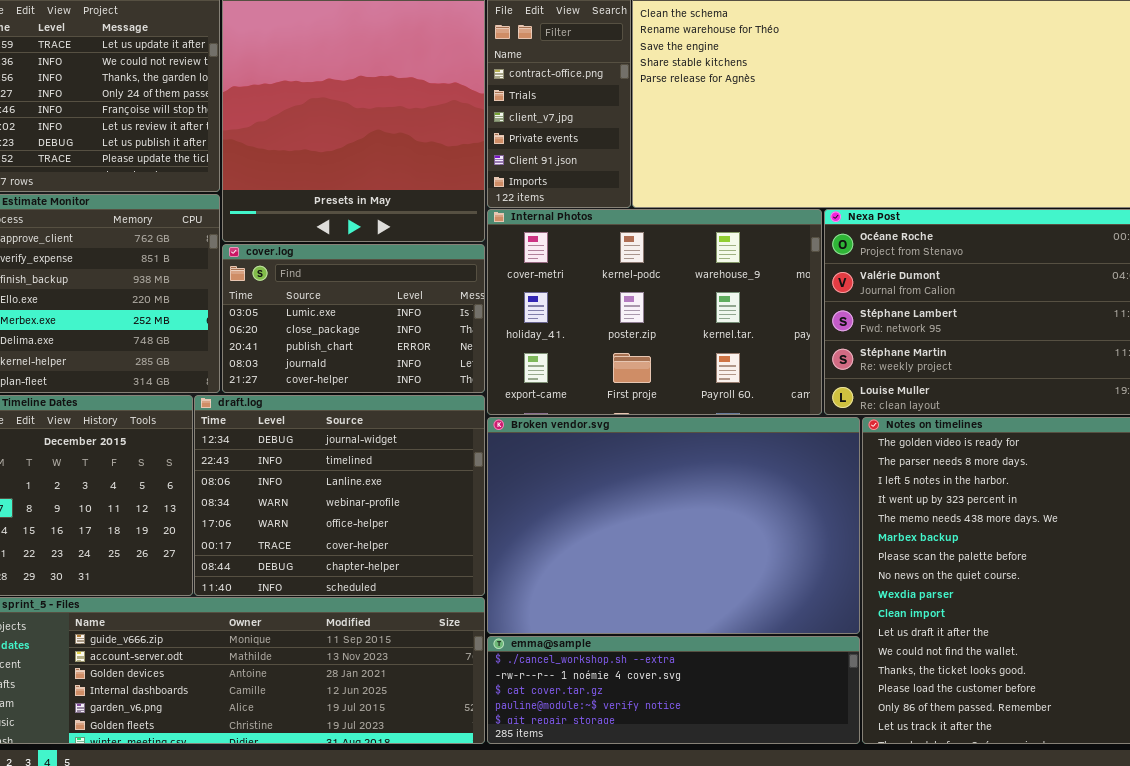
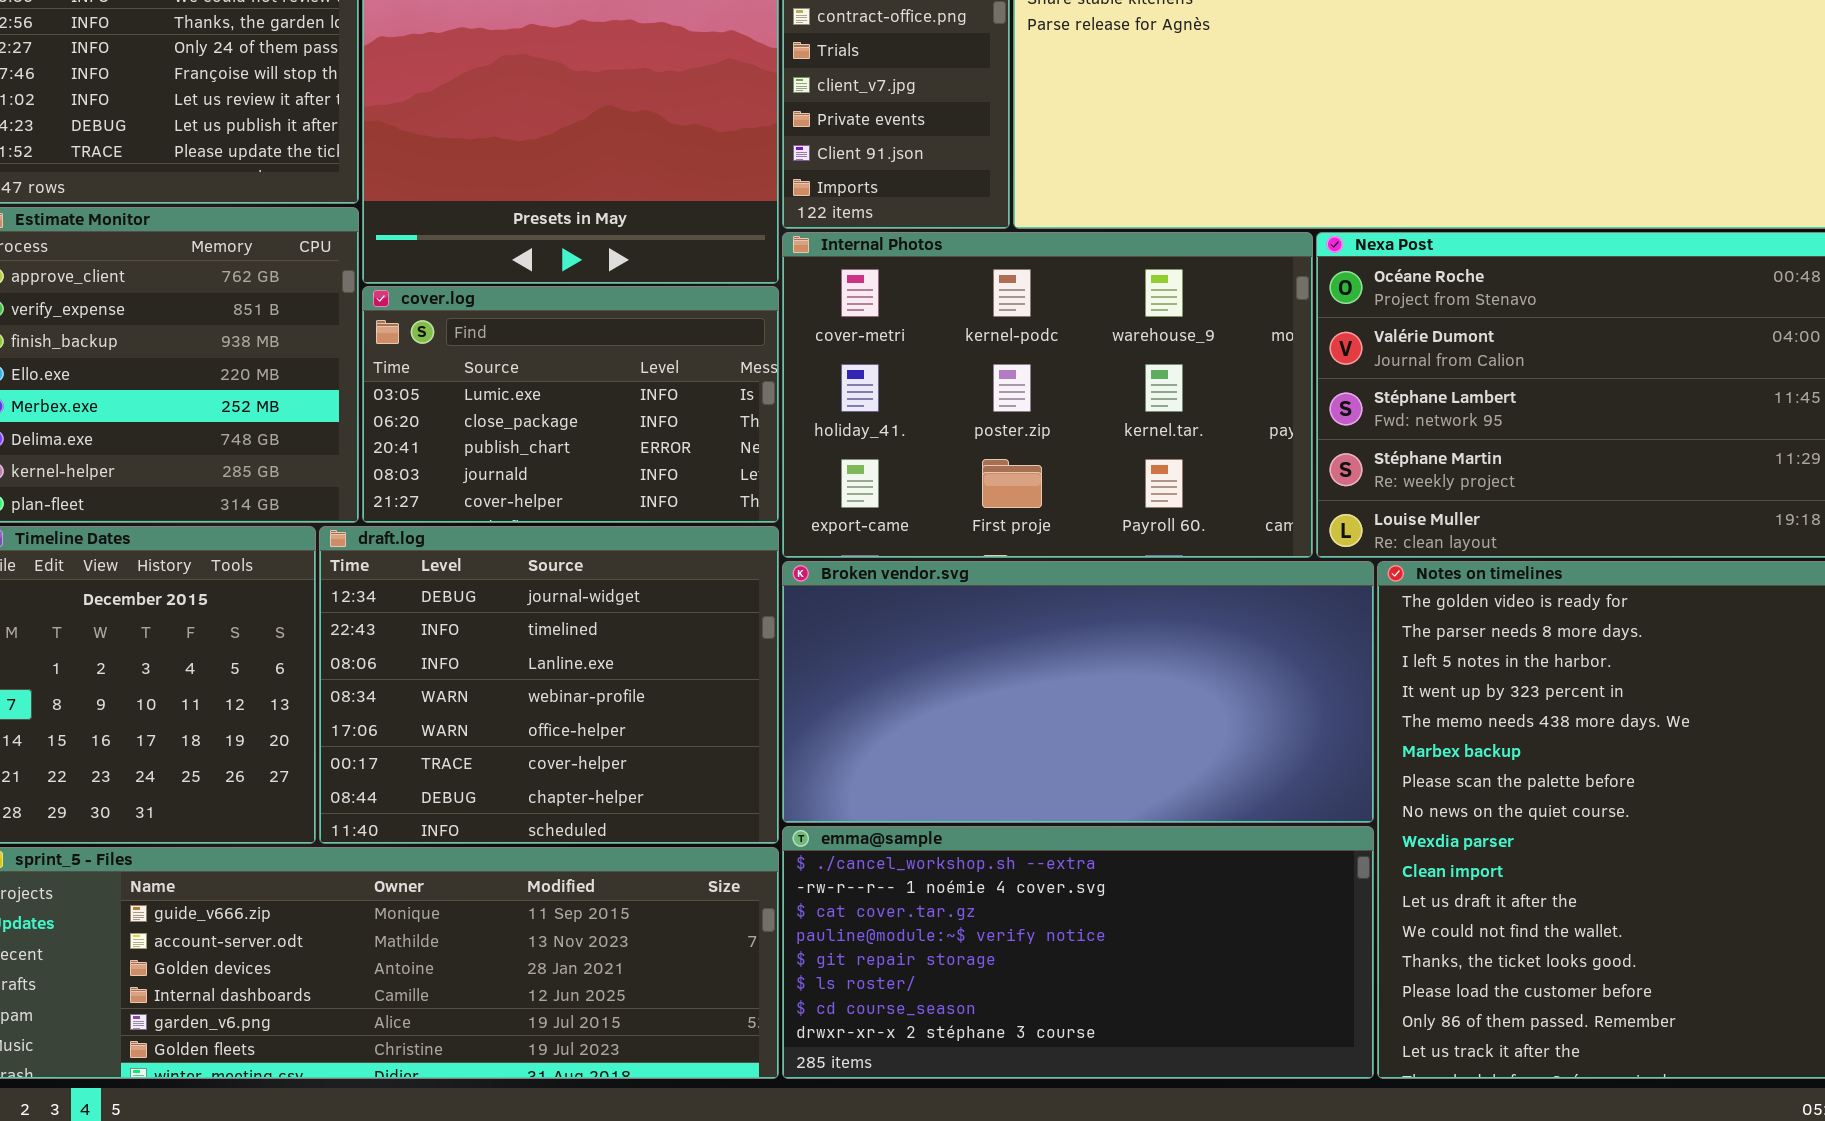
Broken vendor.svg: [487,417,860,634] -> [782,561,1374,823], resized
emma@sample: [487,636,860,744] -> [782,826,1374,1079], resized

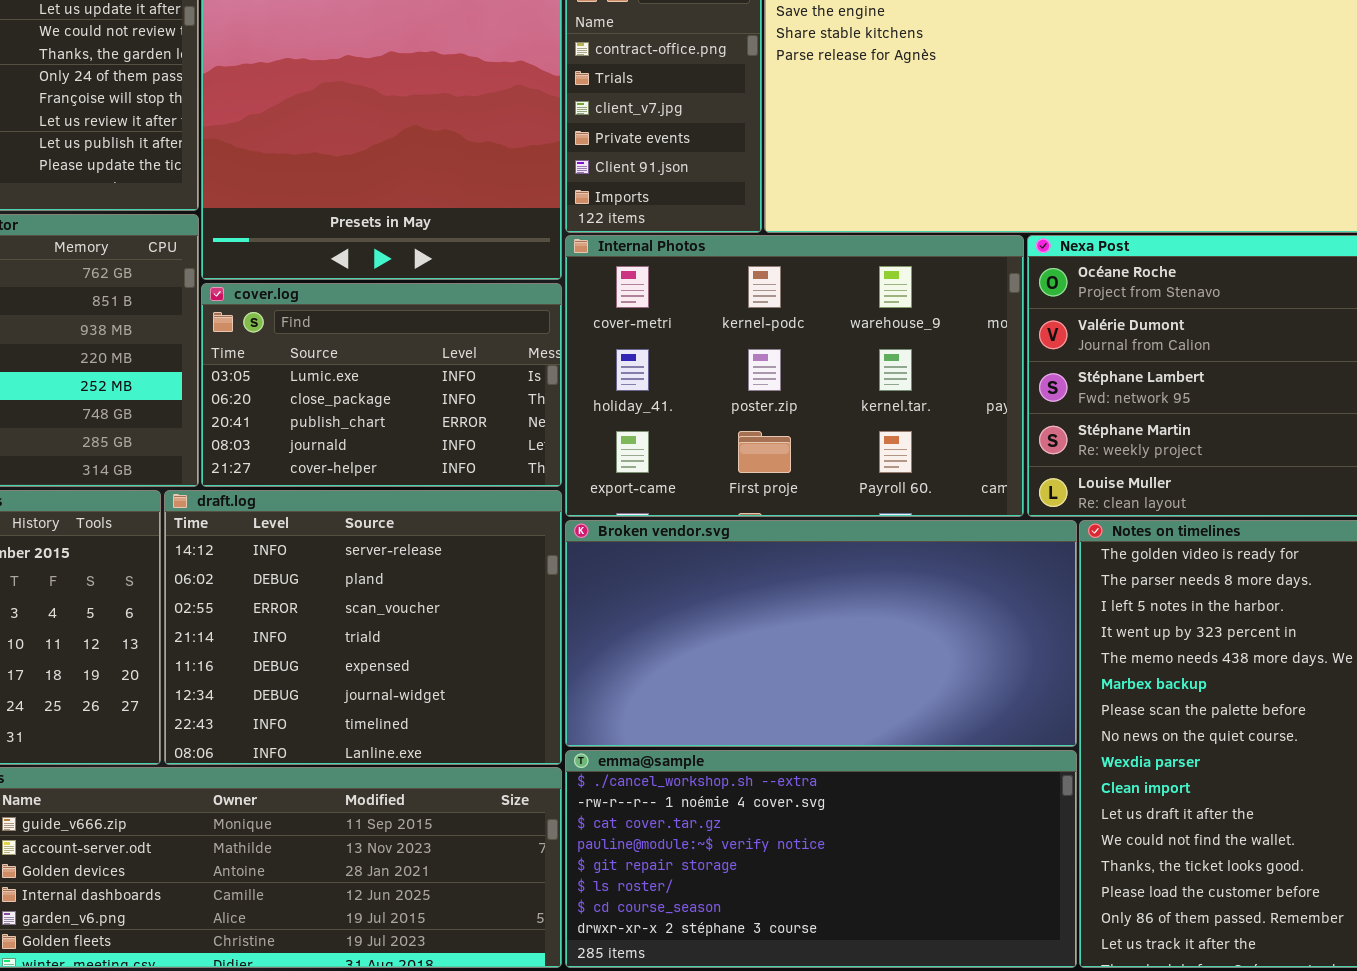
draft.log: [319,526,779,844] -> [164,490,562,765], scrolled up 5 rows

